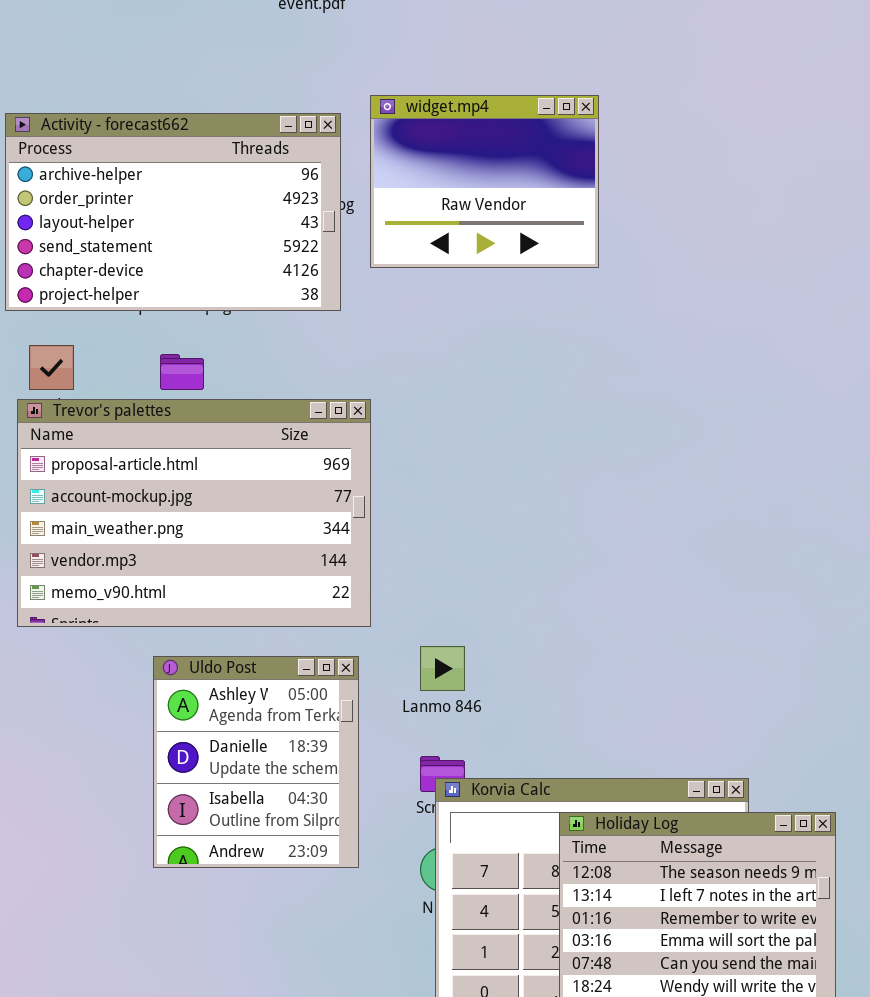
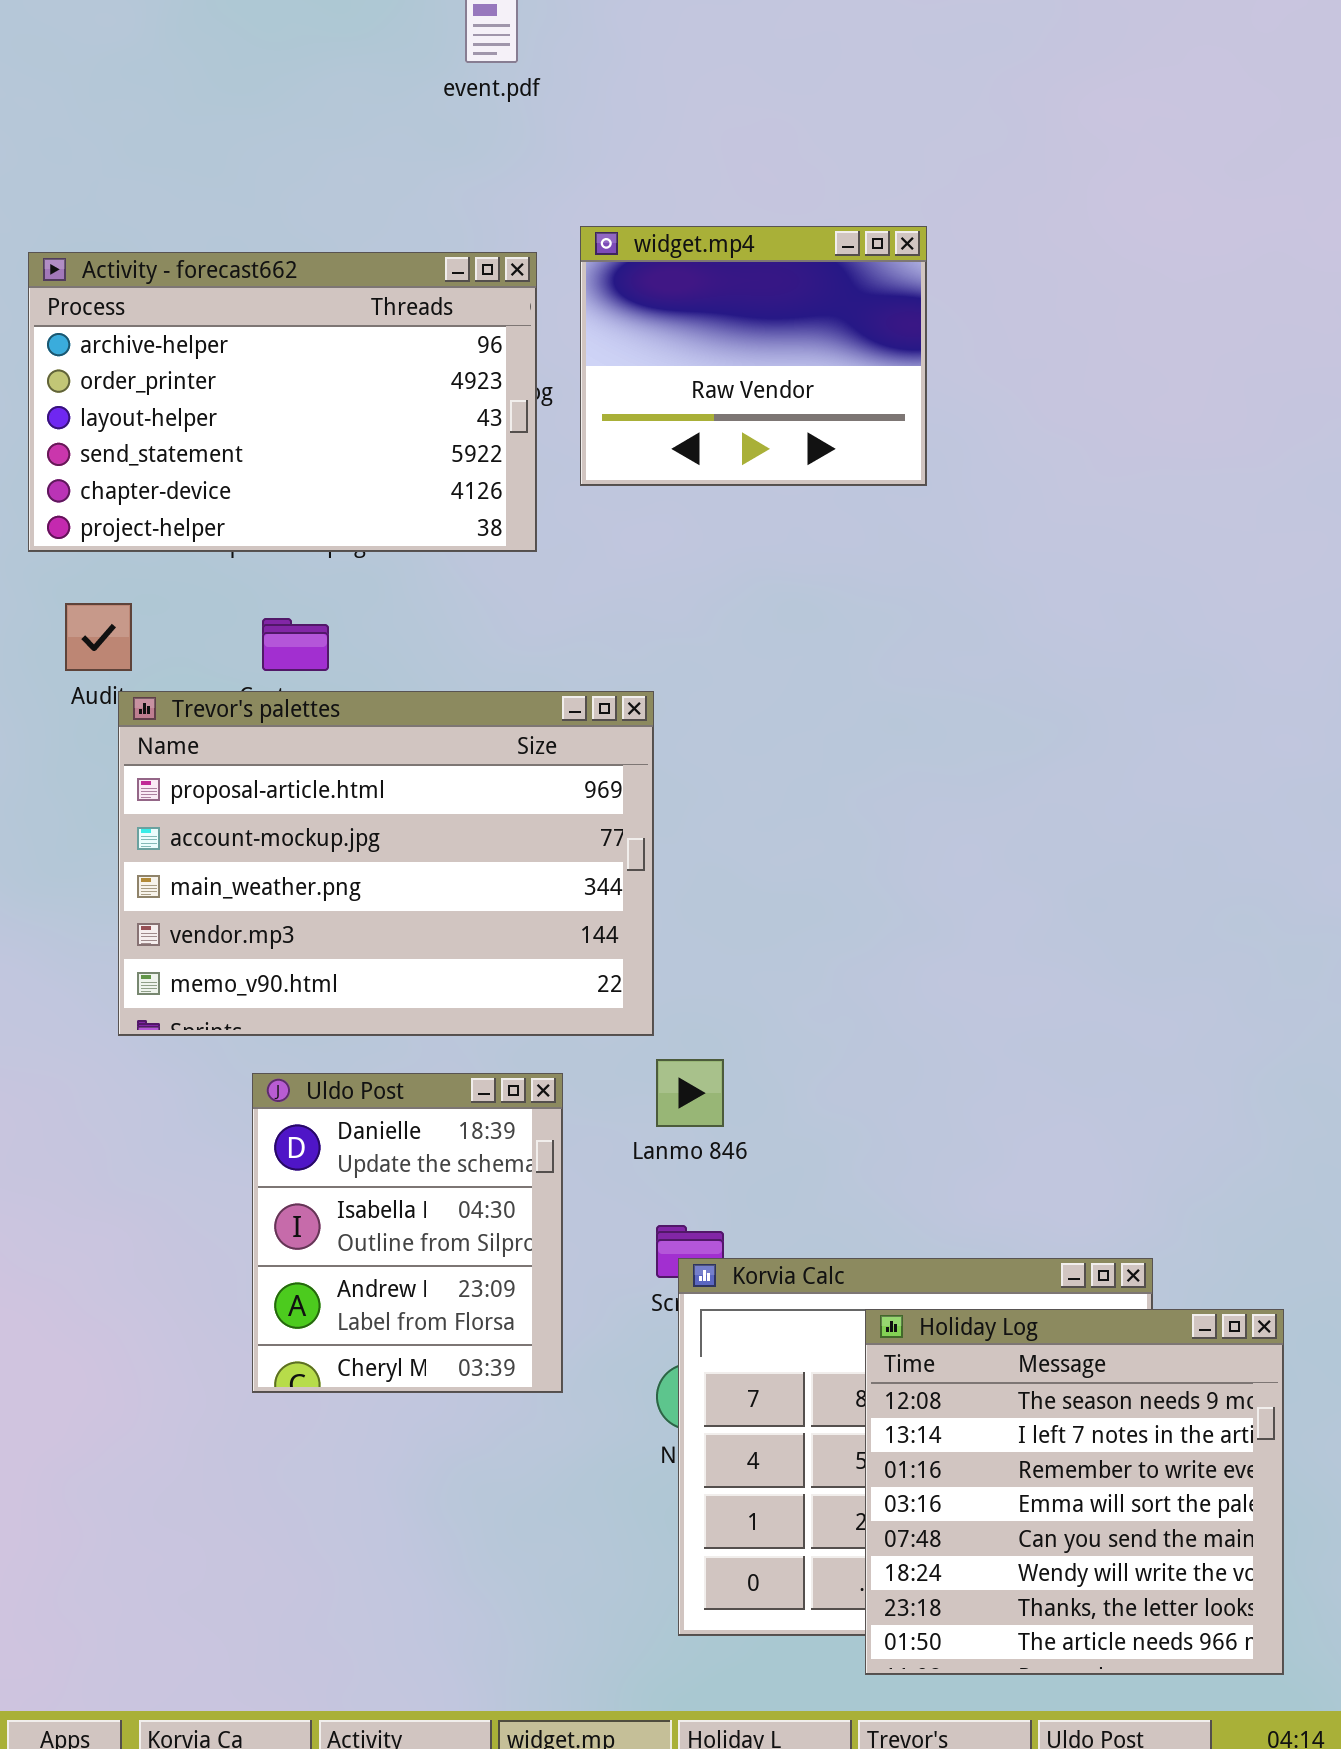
Trevor's palettes: [17,399,371,627] -> [118,691,654,1036], moved
Uldo Post: [153,656,359,868] -> [252,1073,563,1393], scrolled down 1 row

